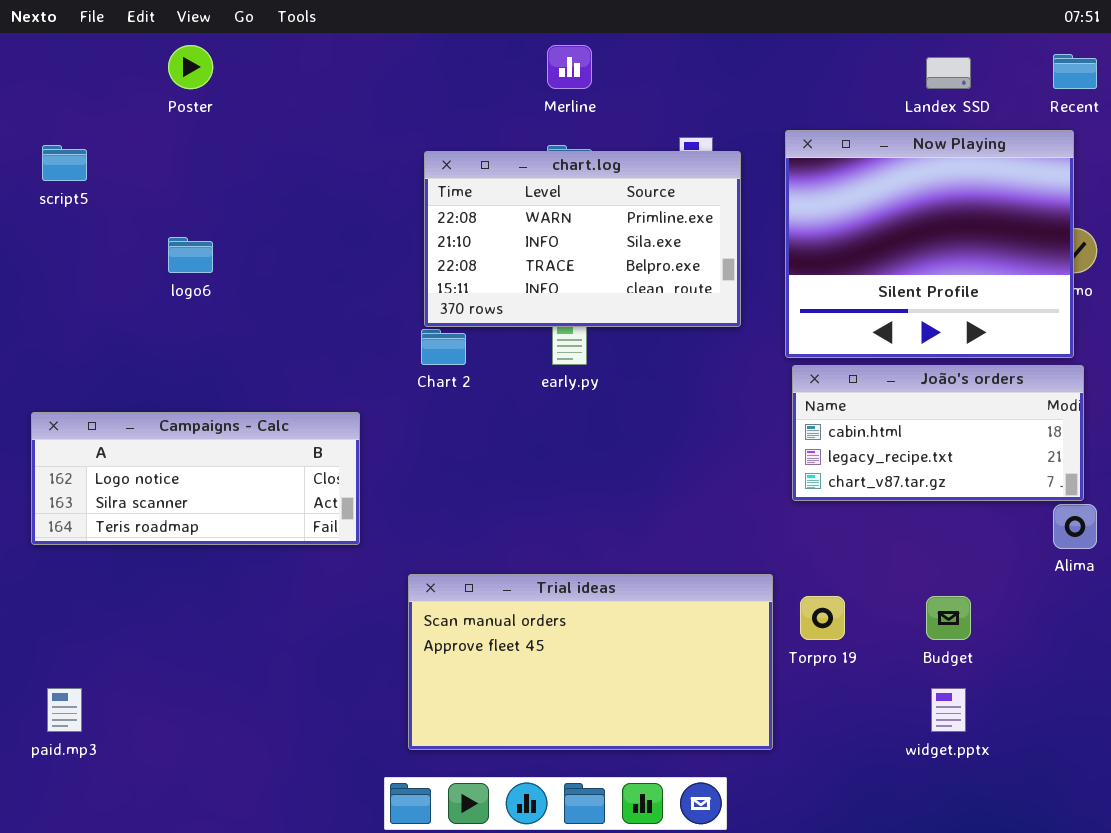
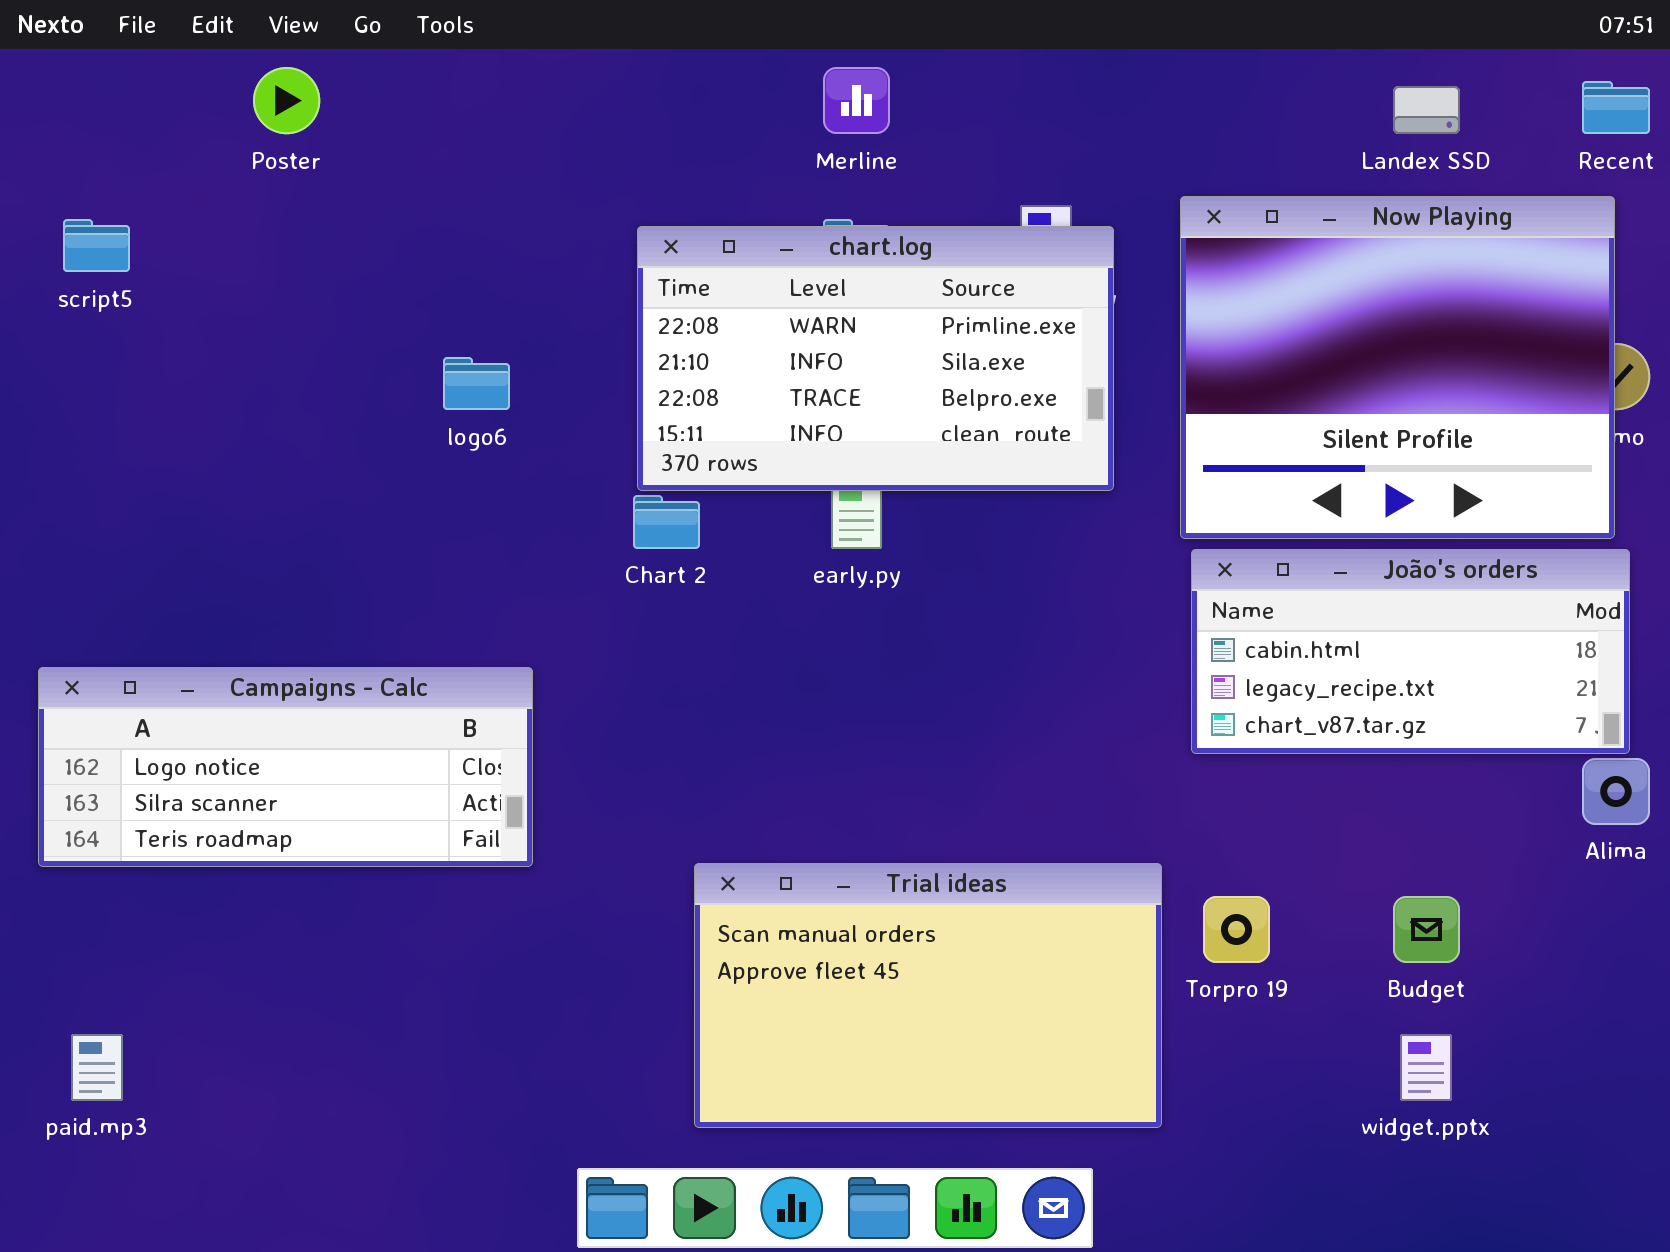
logo6: [168,237,213,273] -> [443,357,510,410], moved
Campaigns - Calc: [31,412,360,545] -> [38,667,533,867], moved
Trial ideas: [408,574,773,750] -> [694,863,1162,1128], resized

